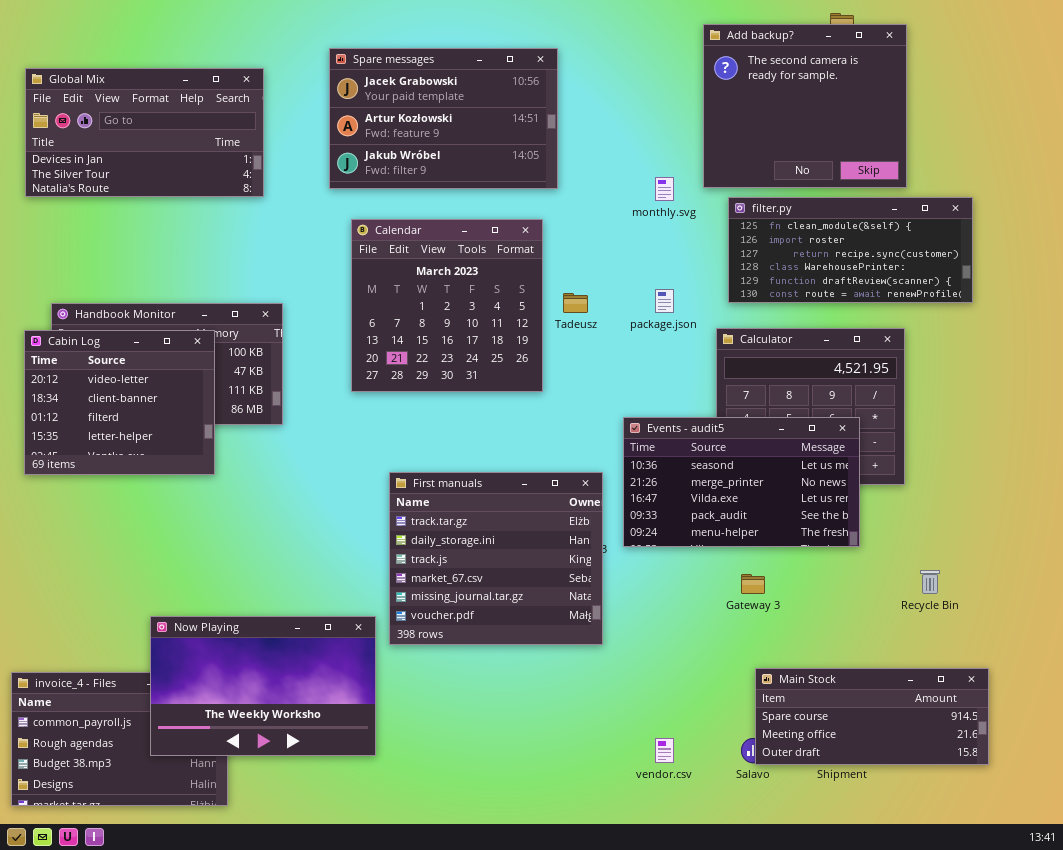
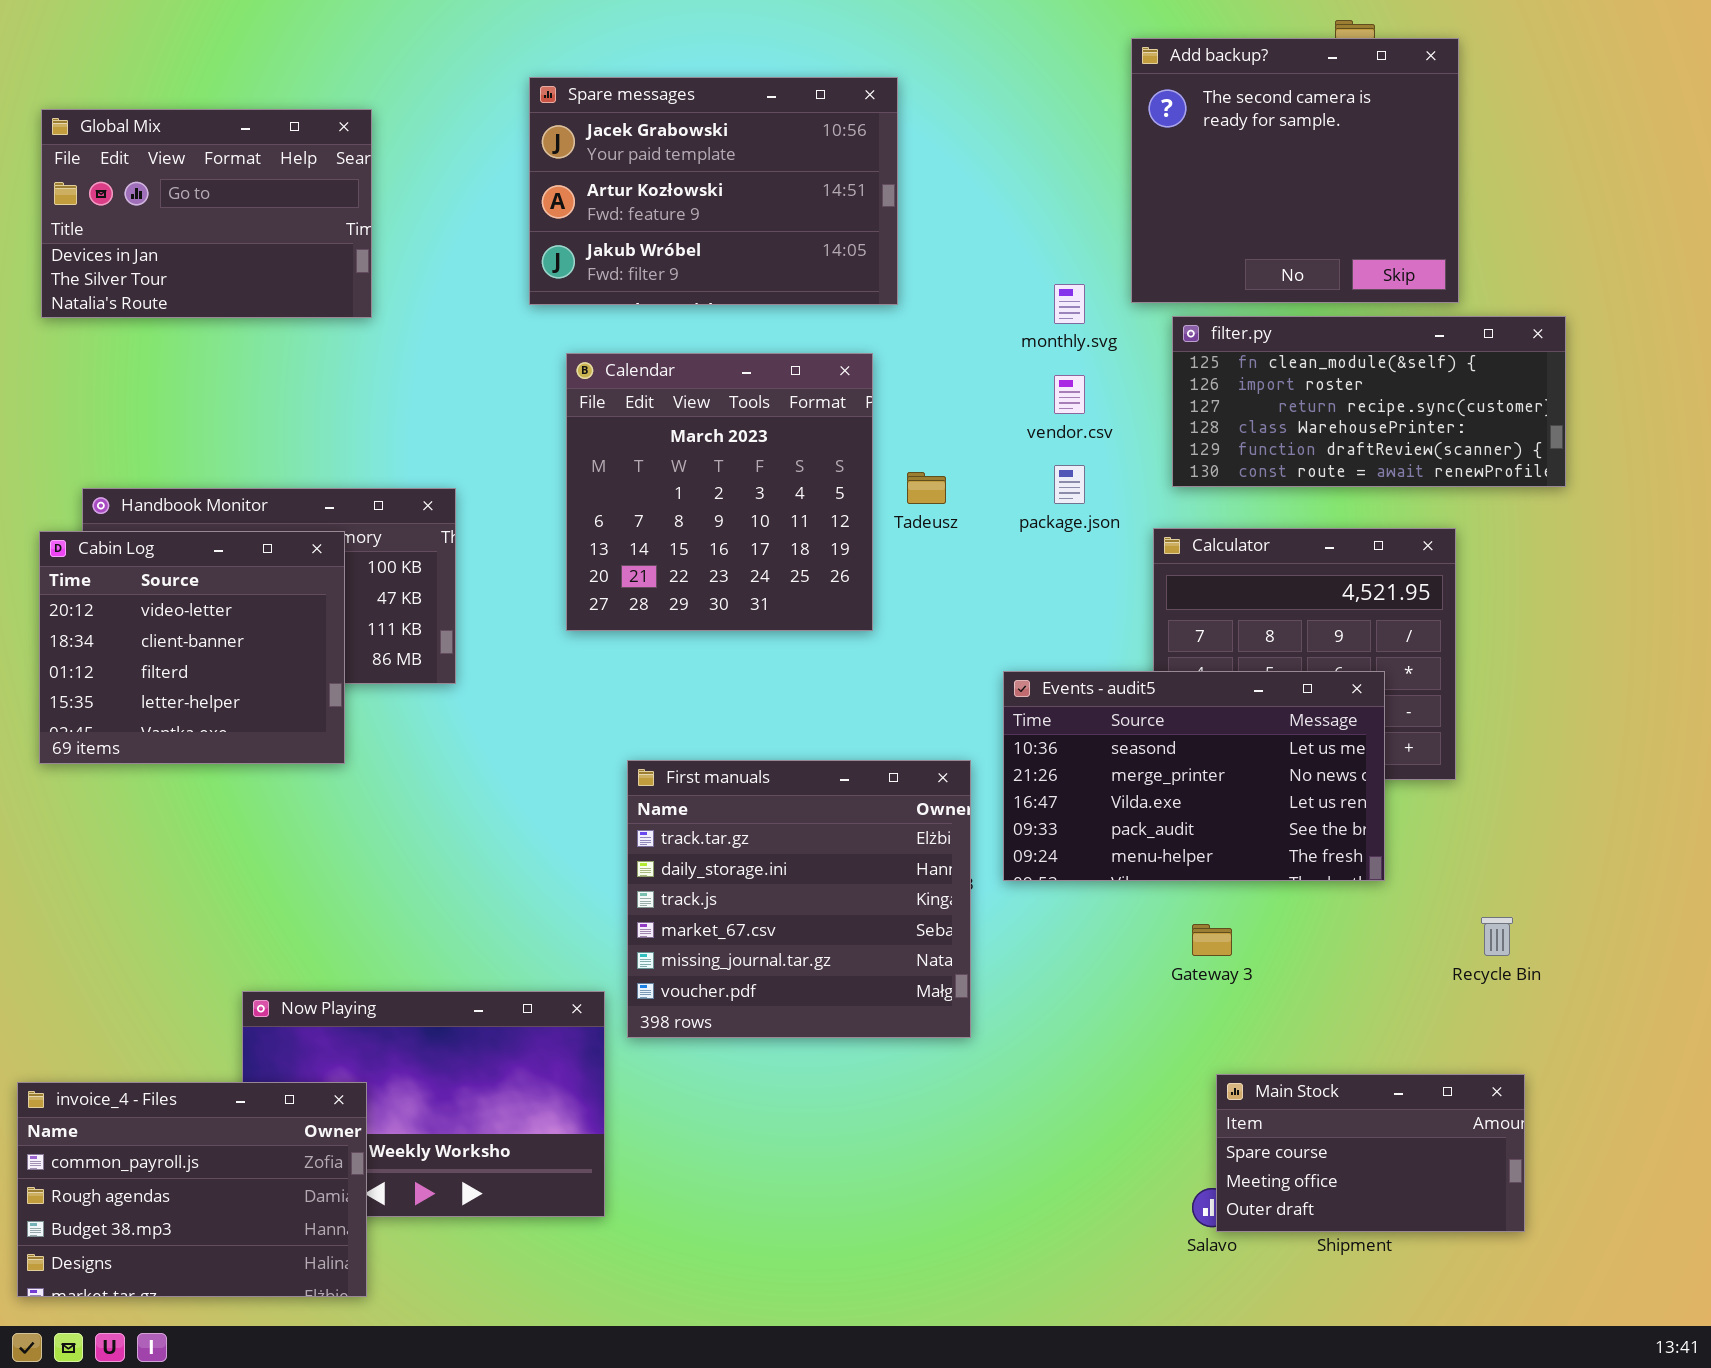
Global Mix: [25,68,264,197] -> [41,109,372,318], resized
Main Stock: [755,668,989,765] -> [1216,1074,1525,1232], resized
invoice_4 - Files: [11,672,228,806] -> [17,1082,367,1297], raised
vendor.csv: [655,738,674,763] -> [1054,375,1085,414], moved

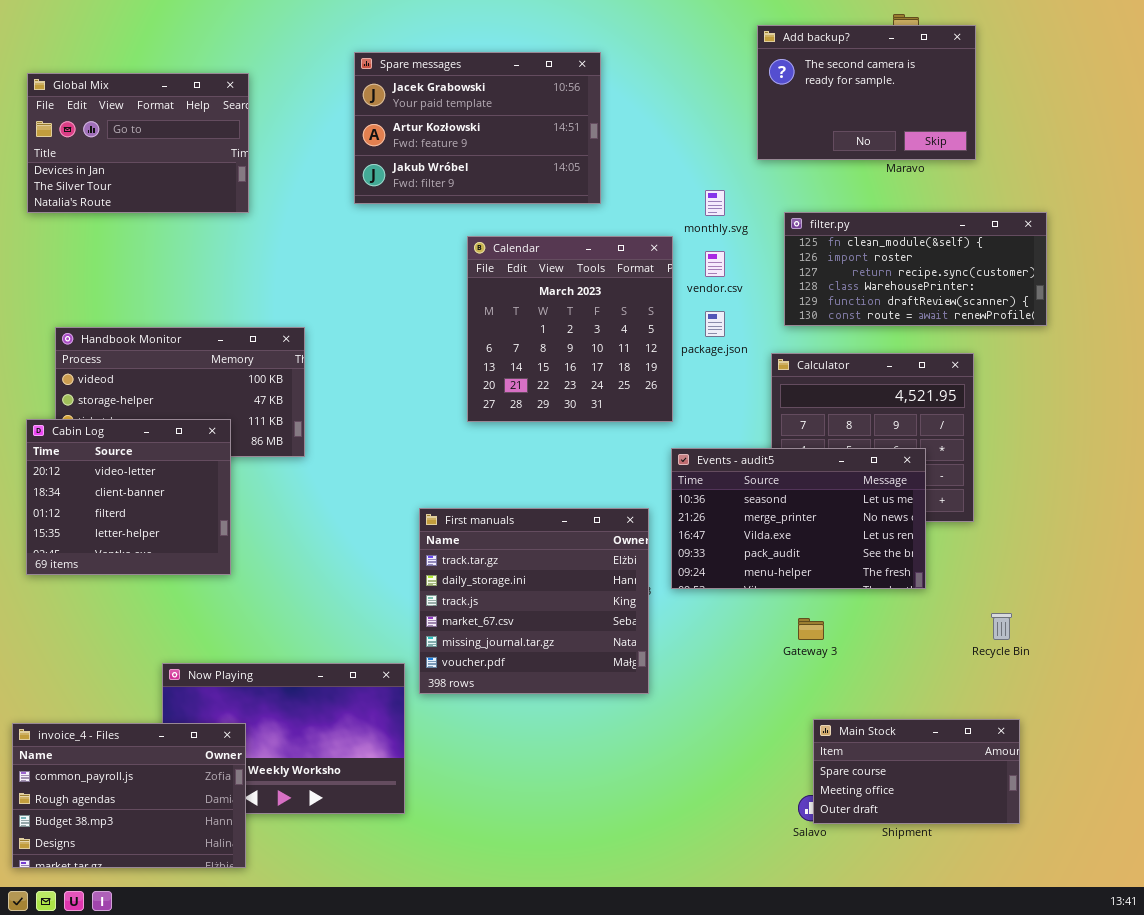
Add backup?: [1131,38,1459,303] -> [757,25,976,160], resized
Calendar: [566,353,873,631] -> [467,236,673,422], moved
Cabin Log: [39,531,345,764] -> [26,419,231,575], moved

